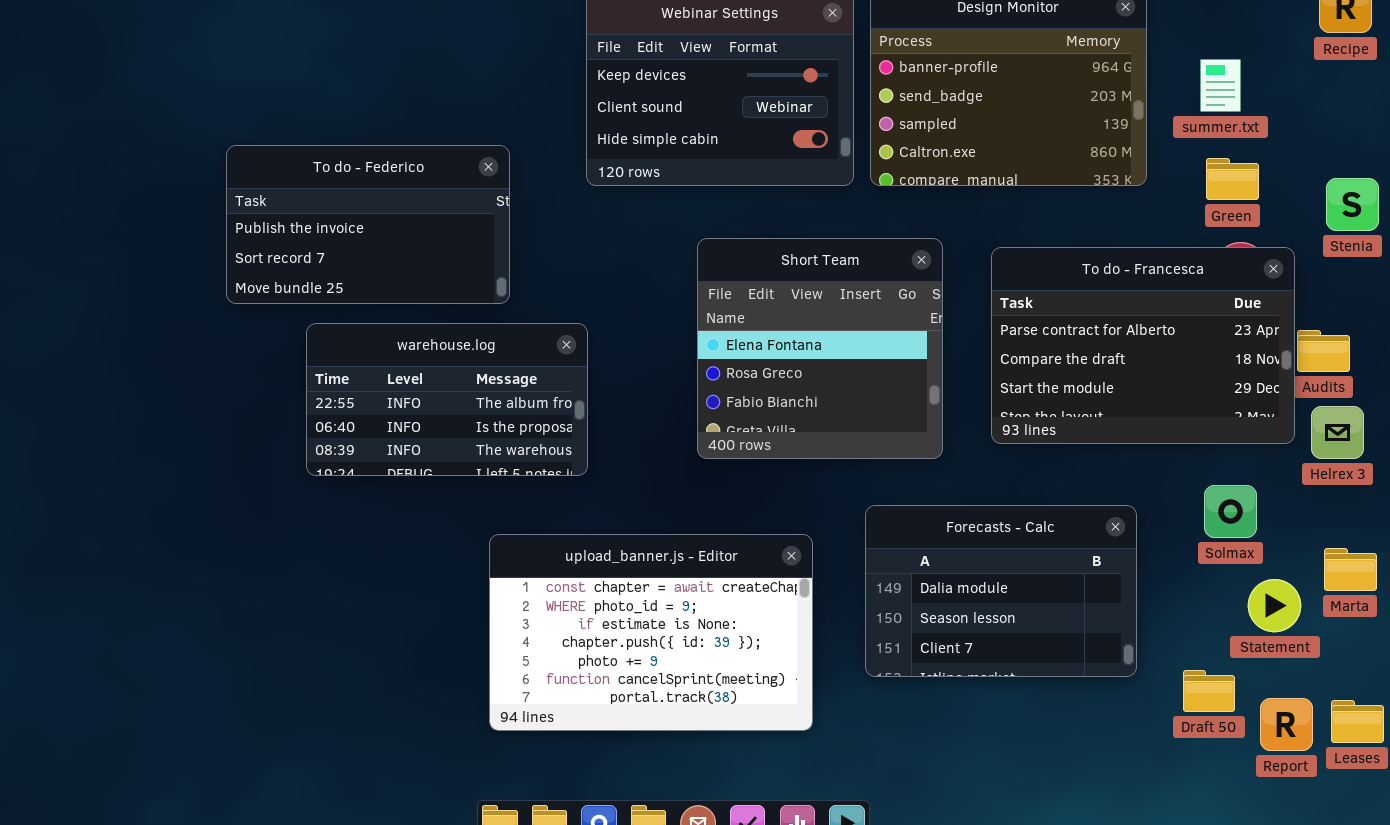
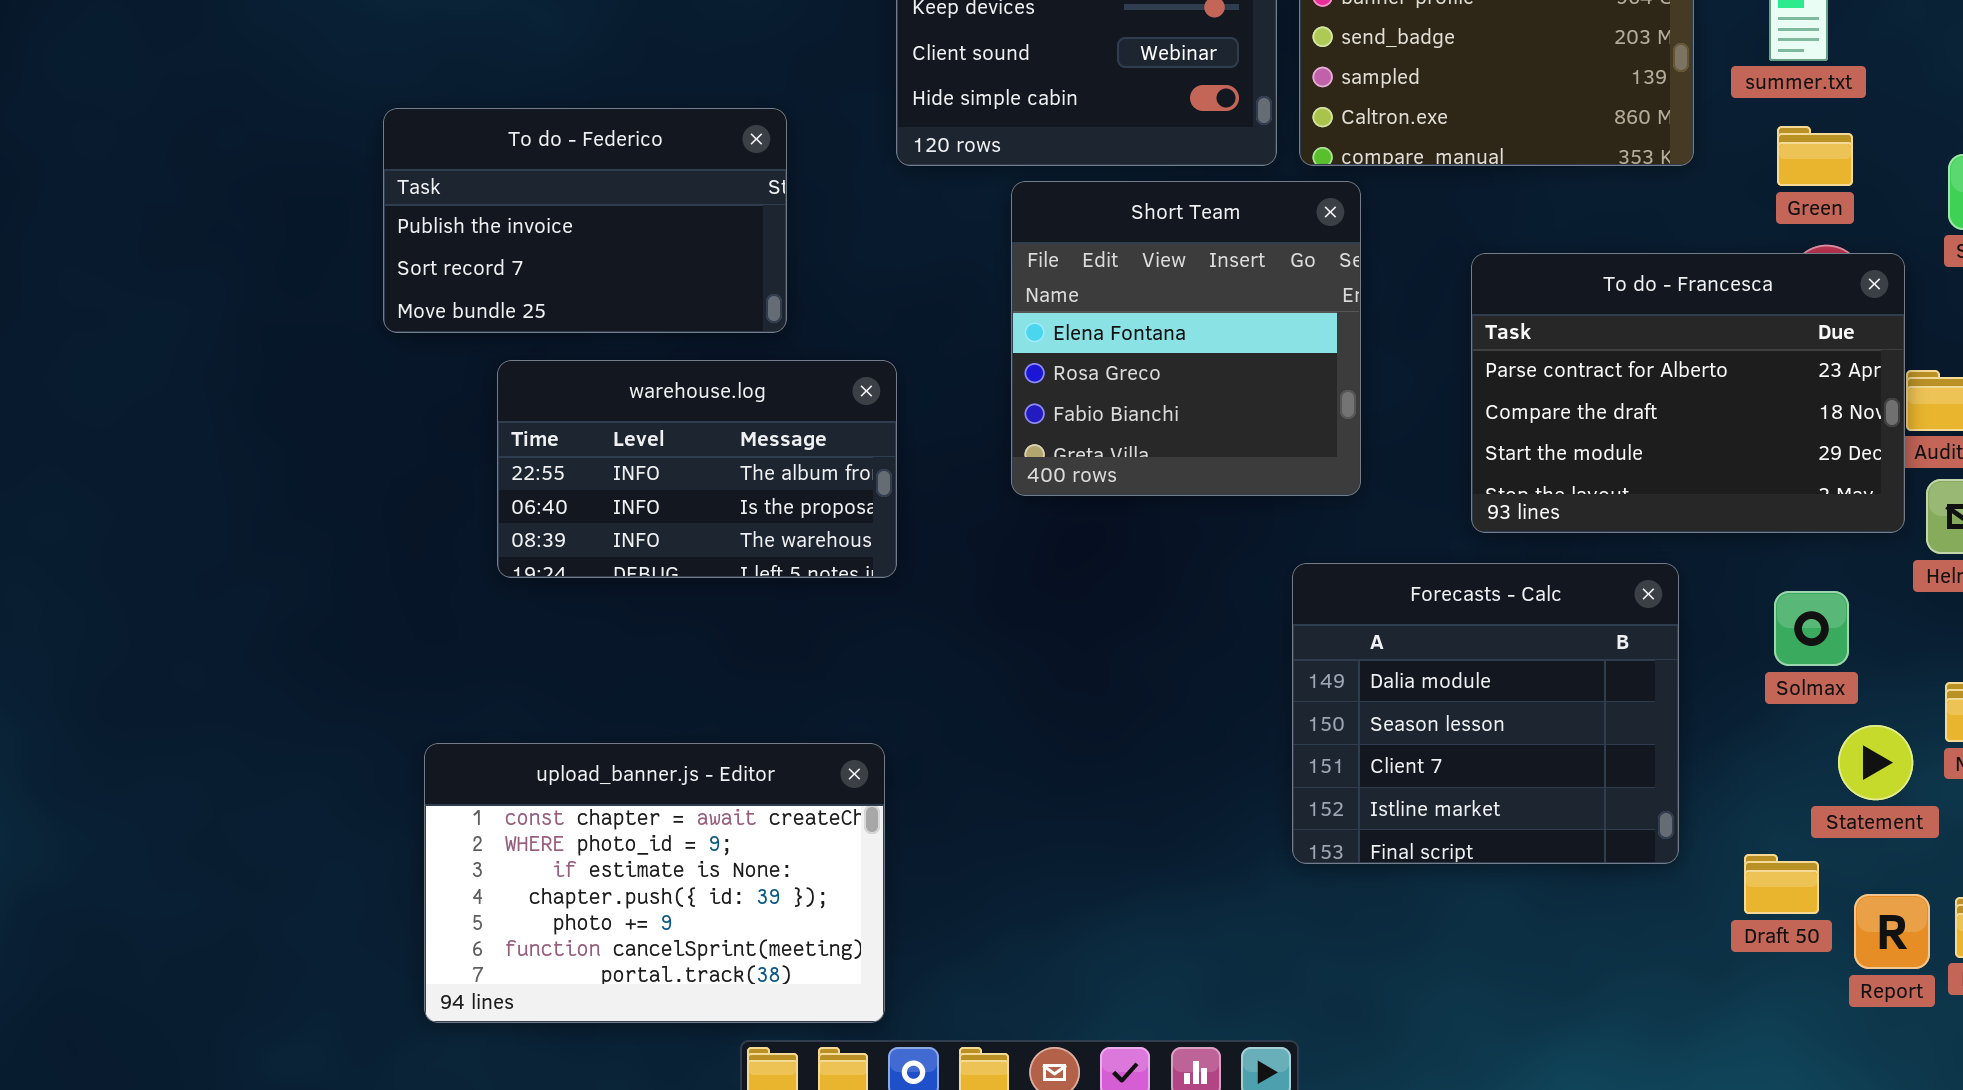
Short Team: [697,238,943,459] -> [1011,181,1361,496], moved
Forecasts - Calc: [865,505,1137,677] -> [1292,563,1679,864], resized
upload_banner.js - Editor: [489,534,813,731] -> [424,743,885,1023], moved

